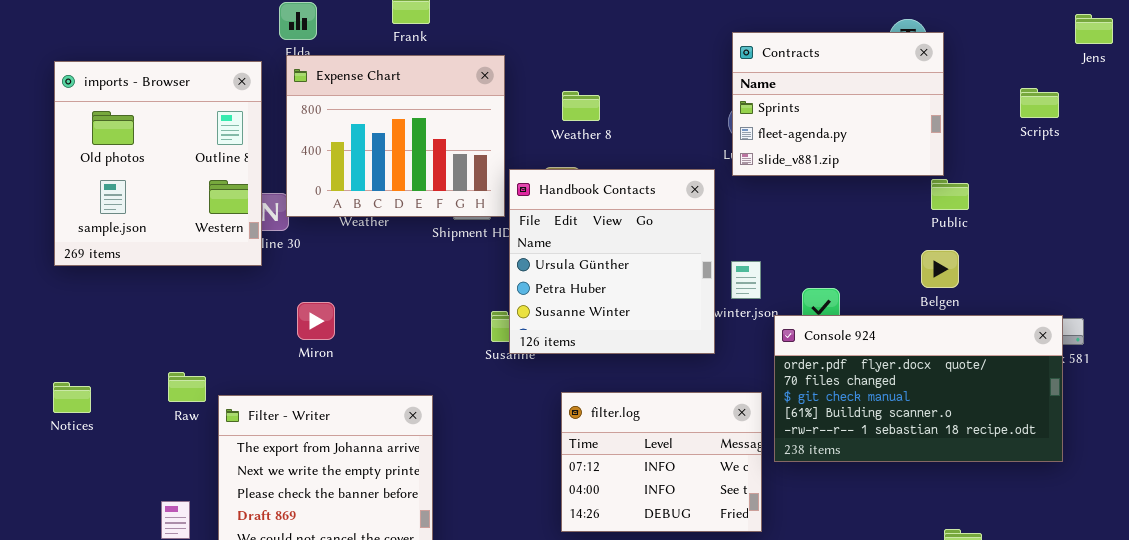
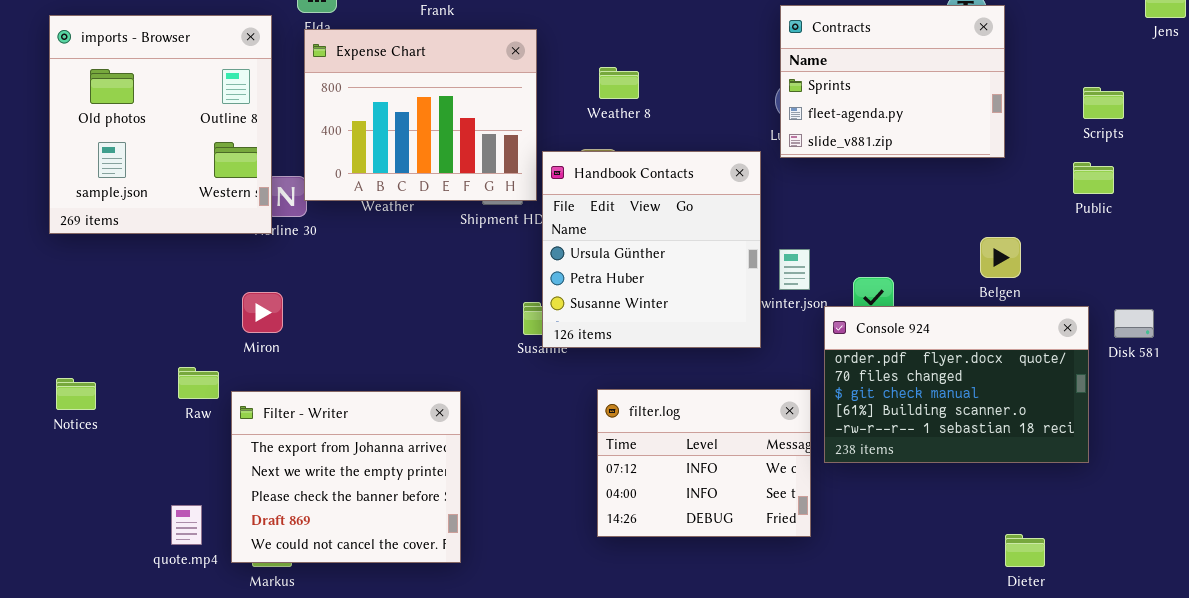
imports - Browser: [54,61,262,266] -> [49,15,272,234], moved
Scripts: [1020,88,1059,118] -> [1083,87,1124,119], moved
Public: [931,179,969,210] -> [1073,162,1114,194], moved
Miron: [297,302,335,340] -> [242,292,283,333], moved
Console 924: [774,315,1063,462] -> [824,306,1089,463], resized

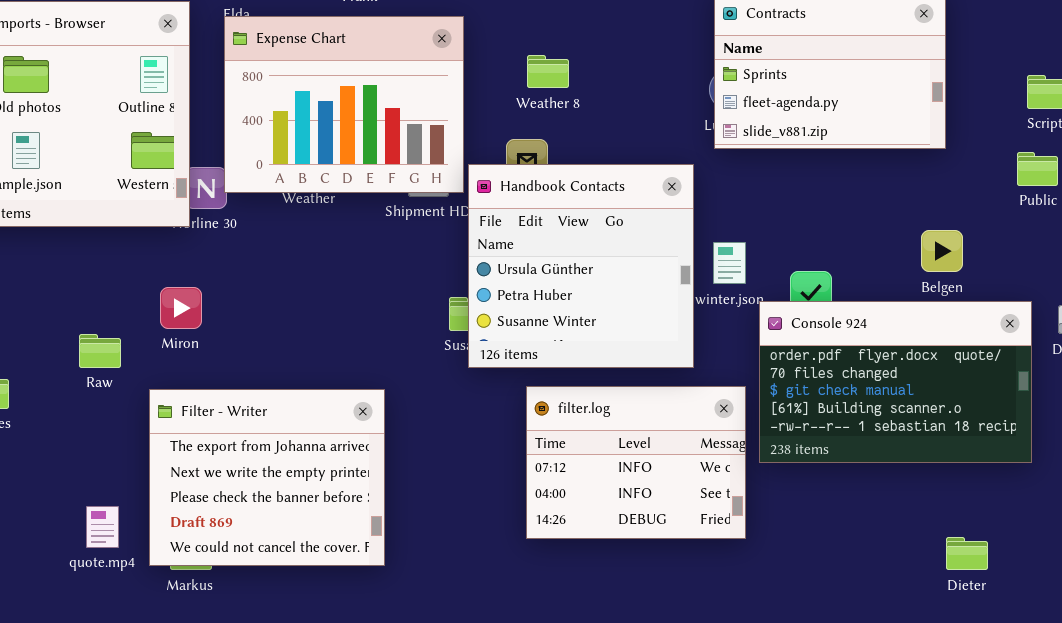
Handbook Contacts: [542,151,761,348] -> [468,164,694,368], moved
Raw: [178,367,219,399] -> [79,334,121,368], moved

